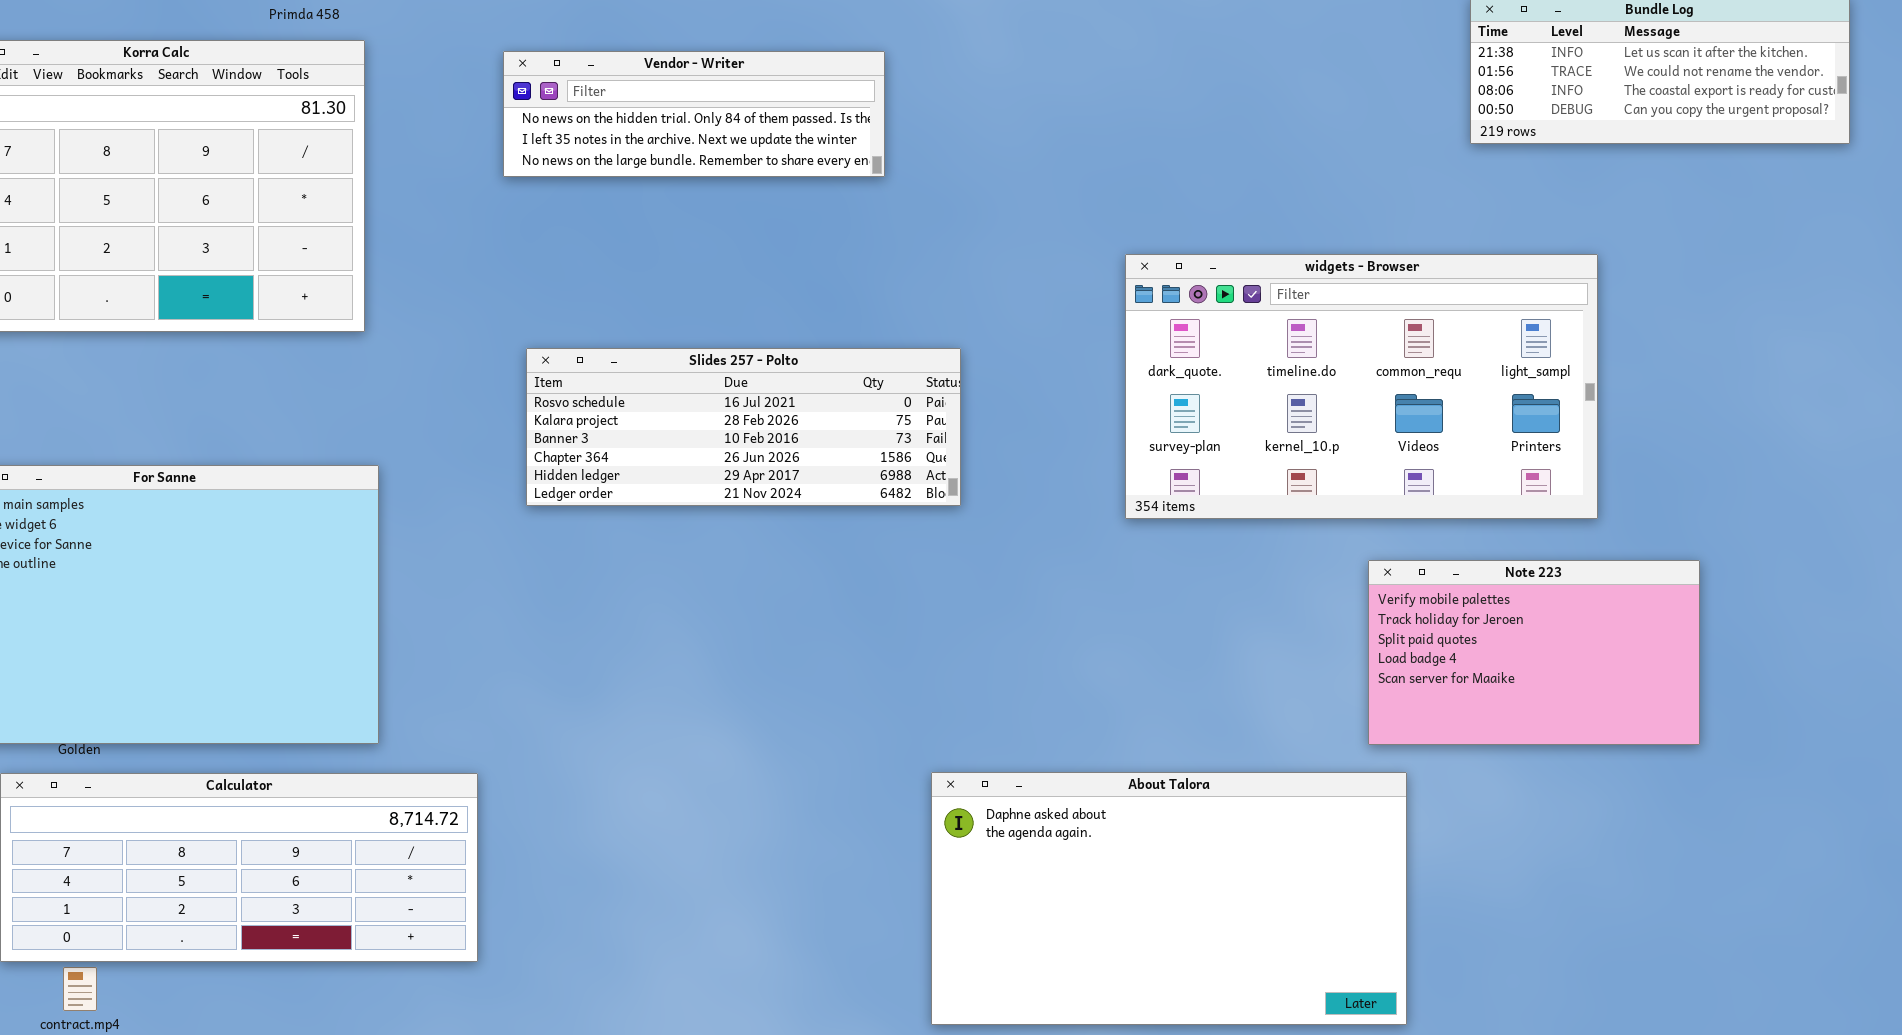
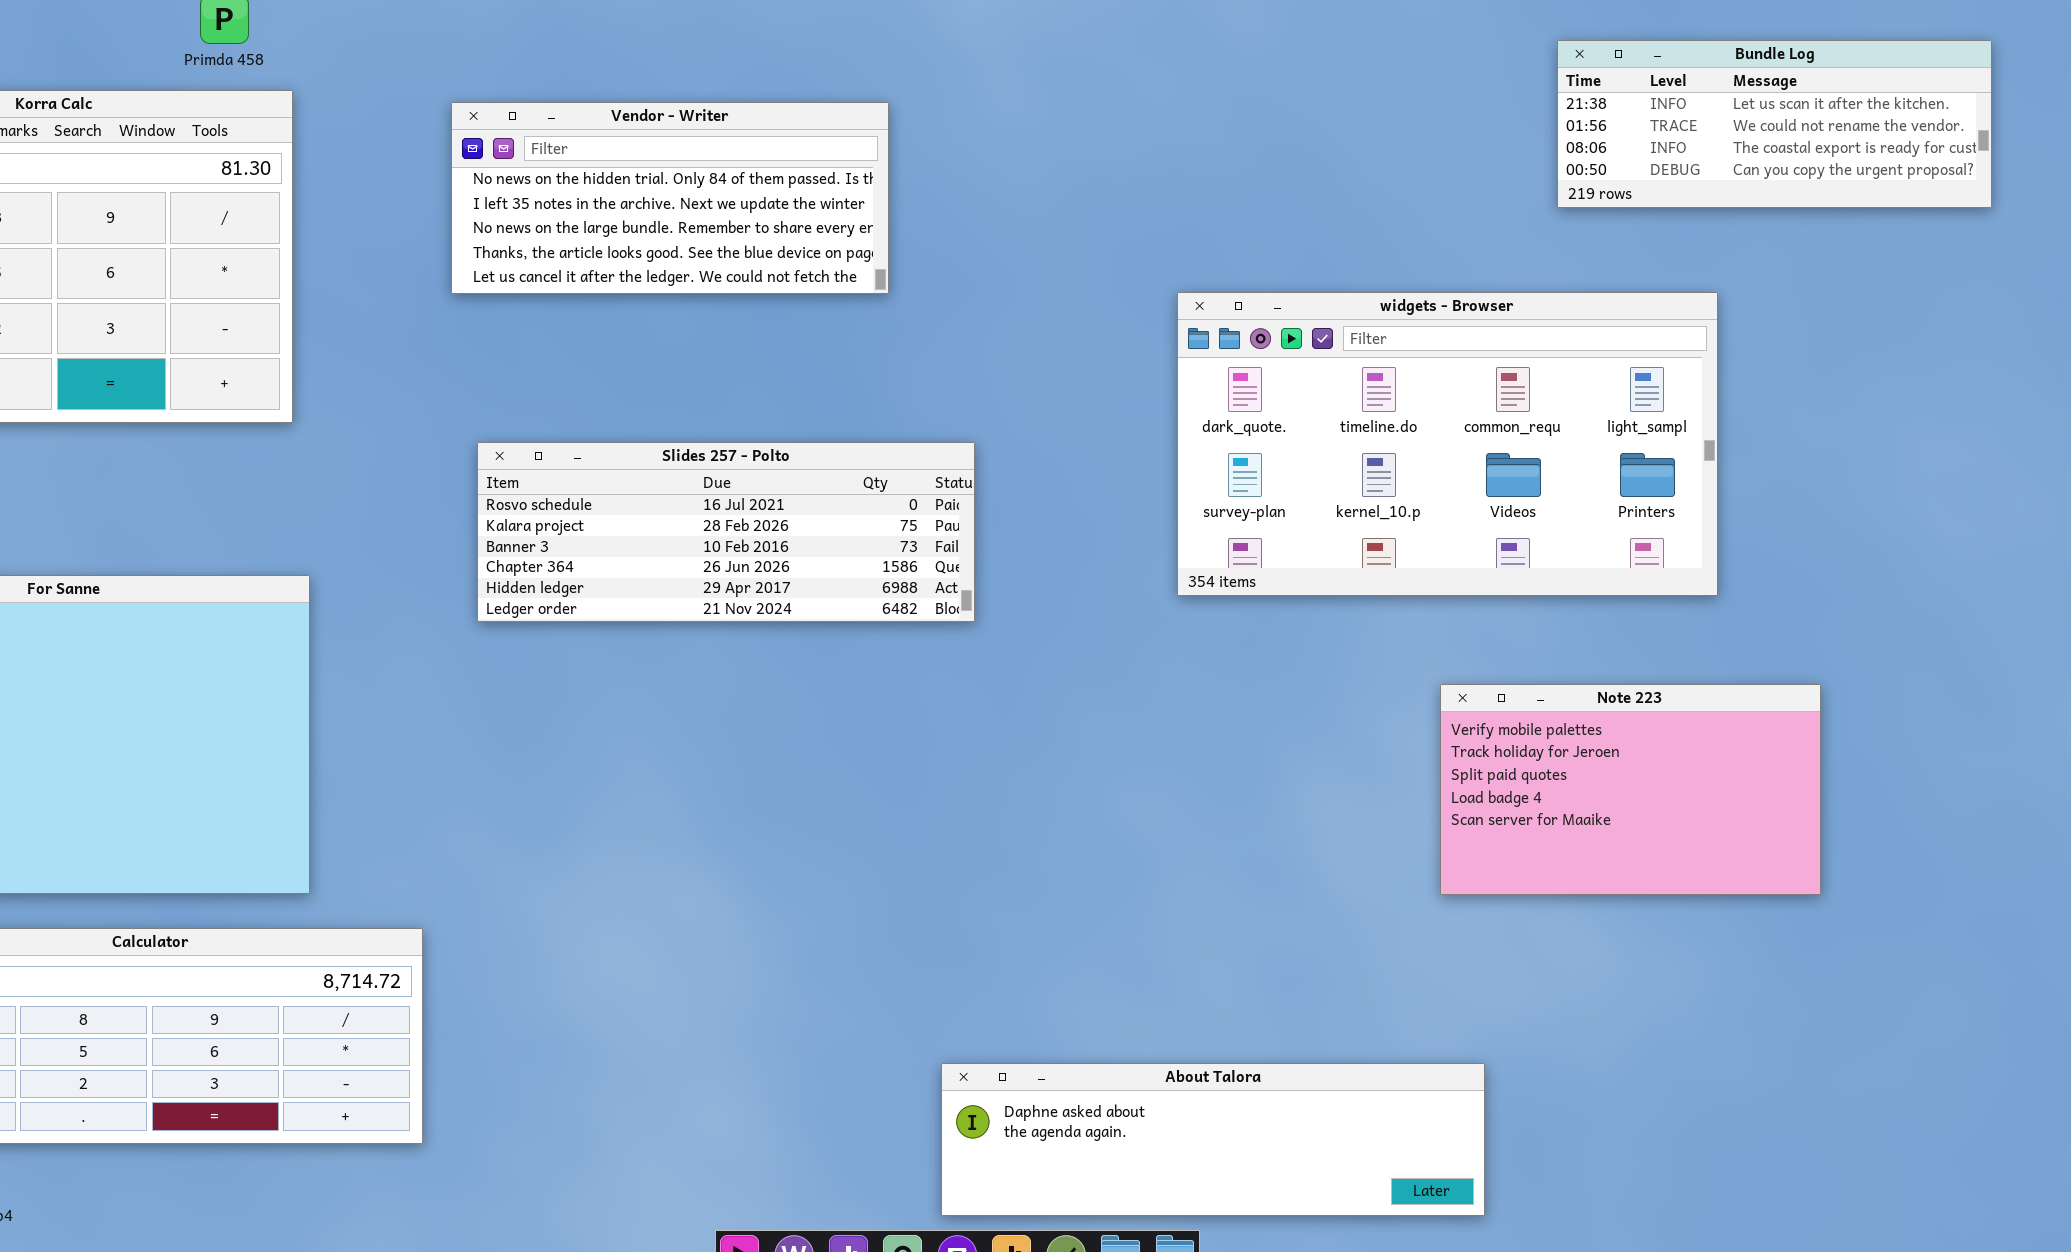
Vendor - Writer: [503,51,885,177] -> [451,102,889,294], resized
widgets - Browser: [1125,254,1598,519] -> [1177,292,1718,596], moved
About Talora: [931,772,1407,1025] -> [941,1063,1485,1216], resized

